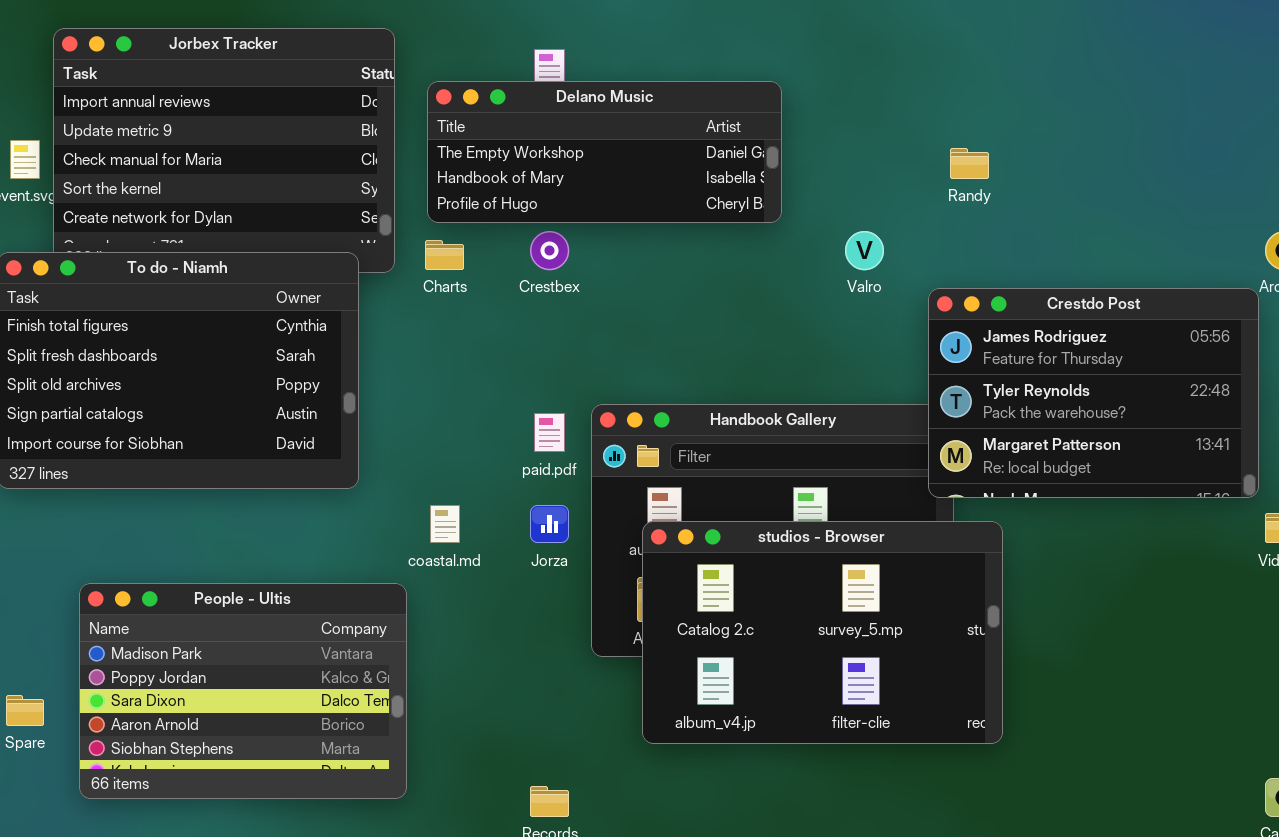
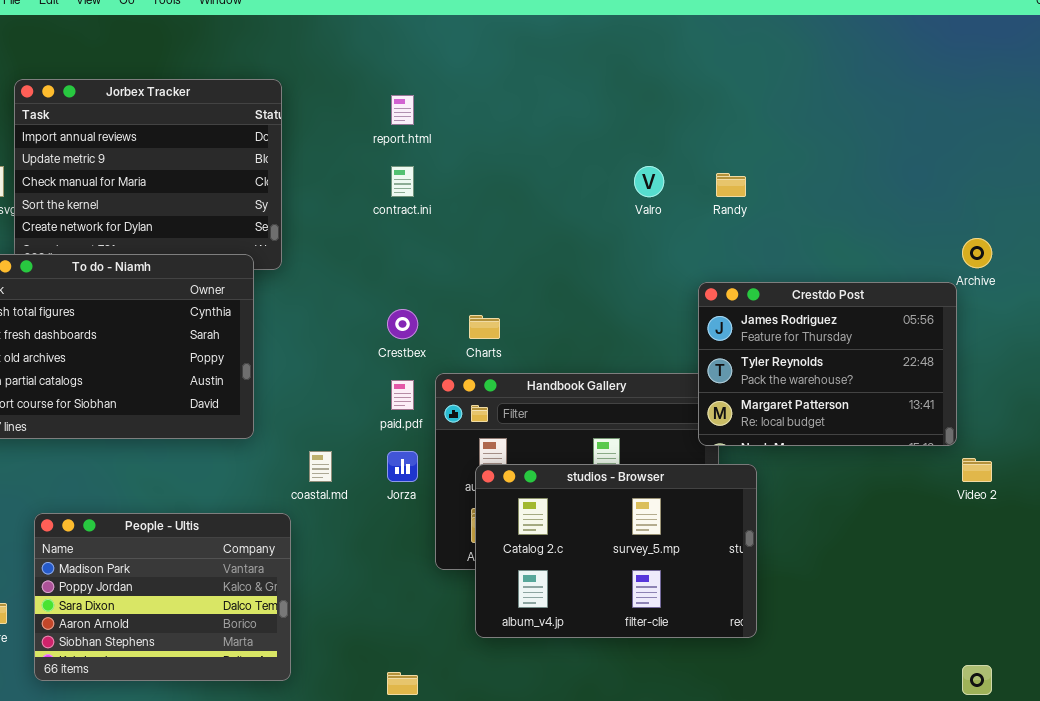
Delano Music: [427,81,782,223] -> none, closed
Crestbex: [530,231,569,270] -> [387,309,418,339], moved
Valro: [845,231,884,270] -> [634,166,664,197], moved
Charts: [425,240,464,270] -> [469,315,500,339], moved

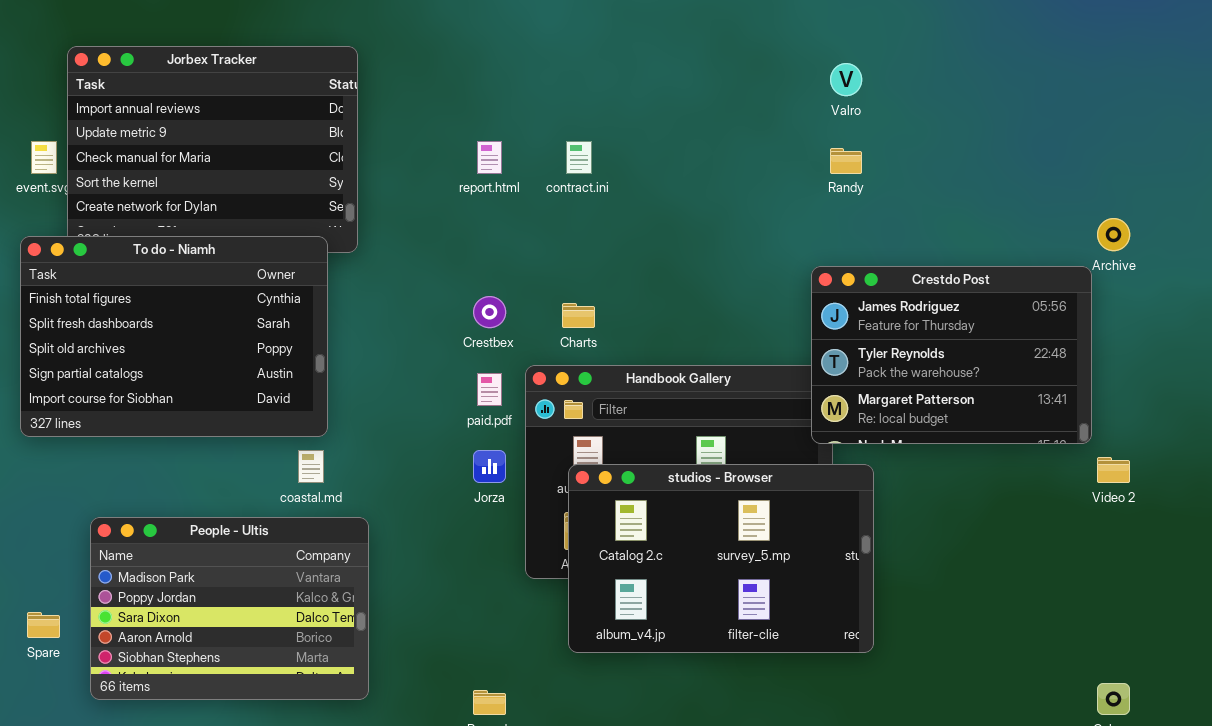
report.html: [391,95,414,125] -> [477,141,502,174], moved
contract.ini: [391,166,414,197] -> [566,141,592,174], moved
Valro: [634,166,664,197] -> [830,63,862,96], moved
coastal.md: [309,451,332,482] -> [298,450,324,483], moved

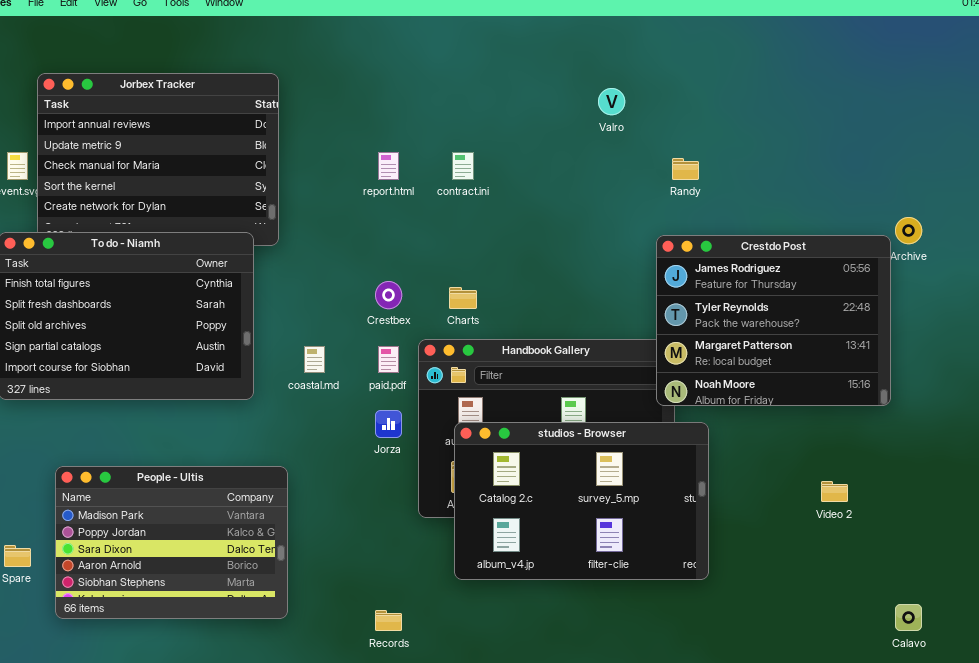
Valro: [830,63,862,96] -> [598,88,625,115], moved
Crestdo Post: [811,266,1092,444] -> [656,235,891,406], resized
coastal.md: [298,450,324,483] -> [304,346,325,373], moved
Video 2: [1097,457,1130,483] -> [821,481,848,502], moved

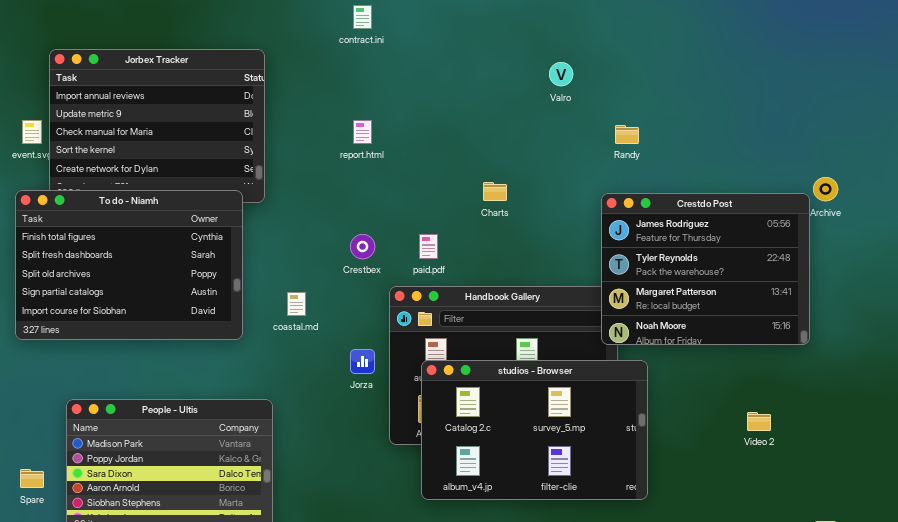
contract.ini: [452,152,474,180] -> [353,5,372,29], moved
Charts: [449,287,477,309] -> [483,182,507,201], moved
paid.pdf: [378,346,399,373] -> [419,234,438,259], moved

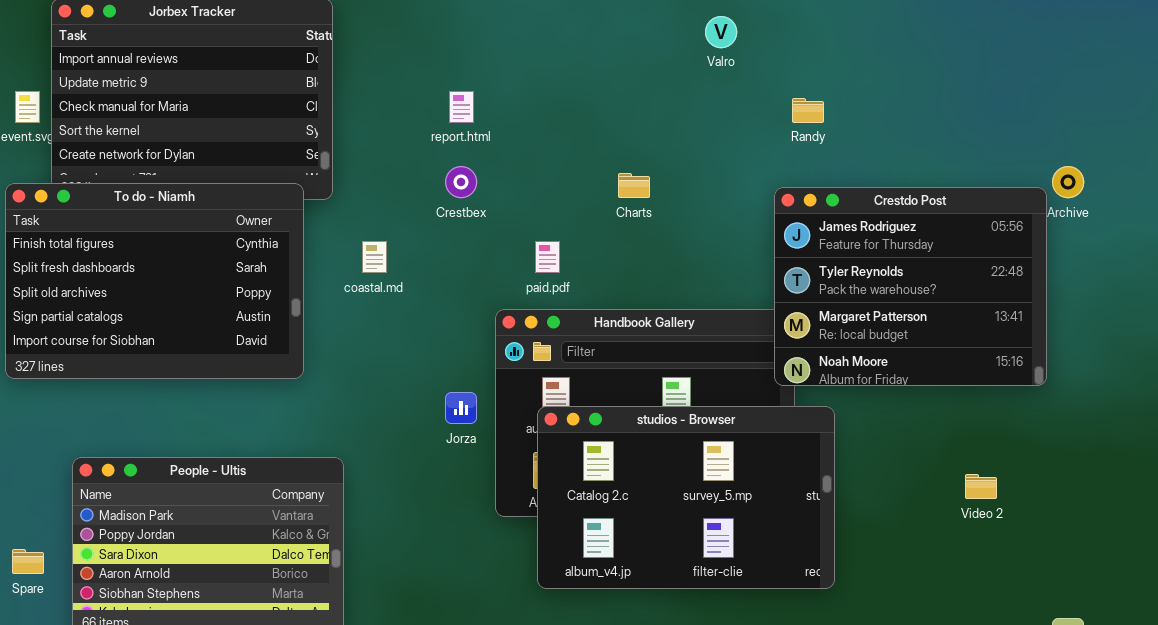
Crestbex: [350,234,375,259] -> [445,166,477,198], moved
coastal.md: [287,292,306,316] -> [362,241,387,273], moved

